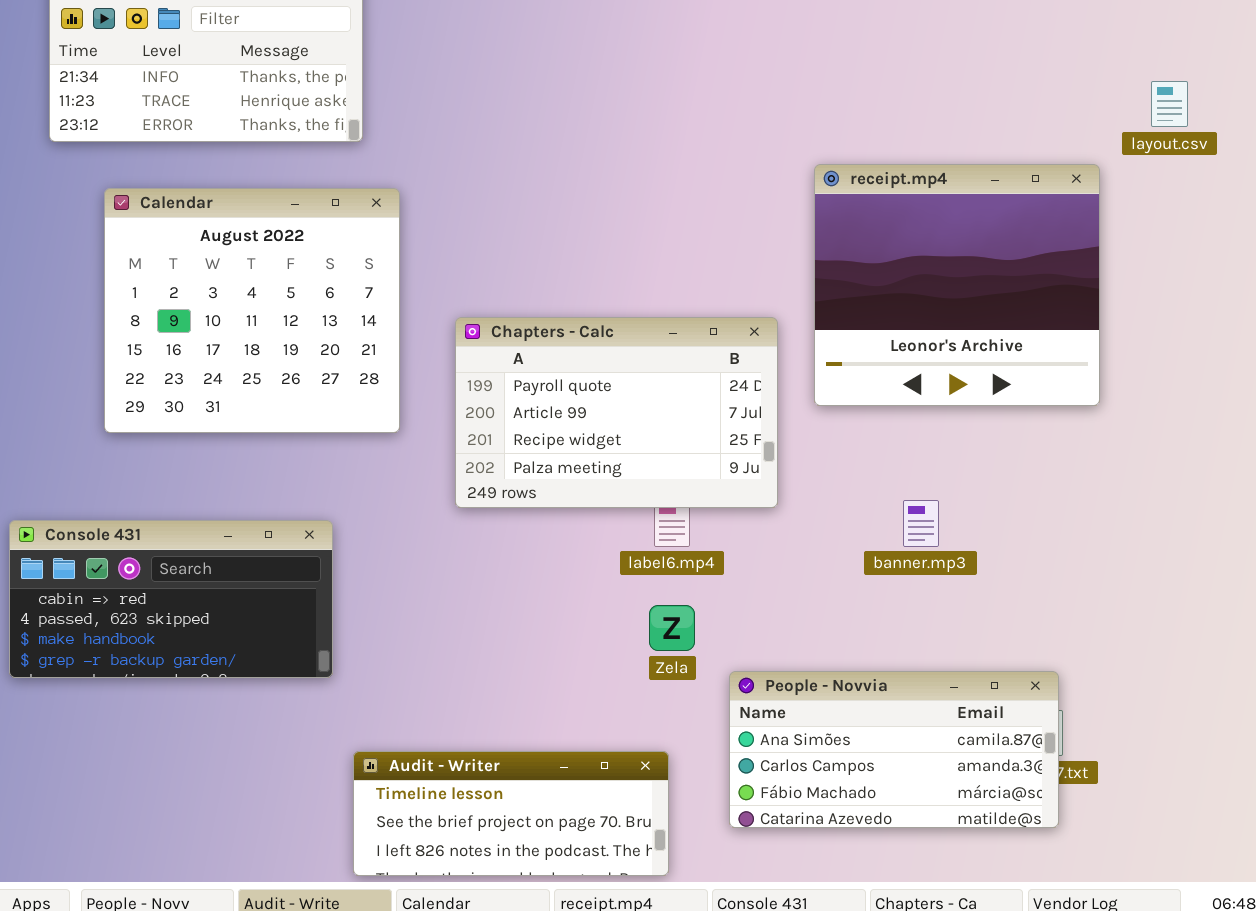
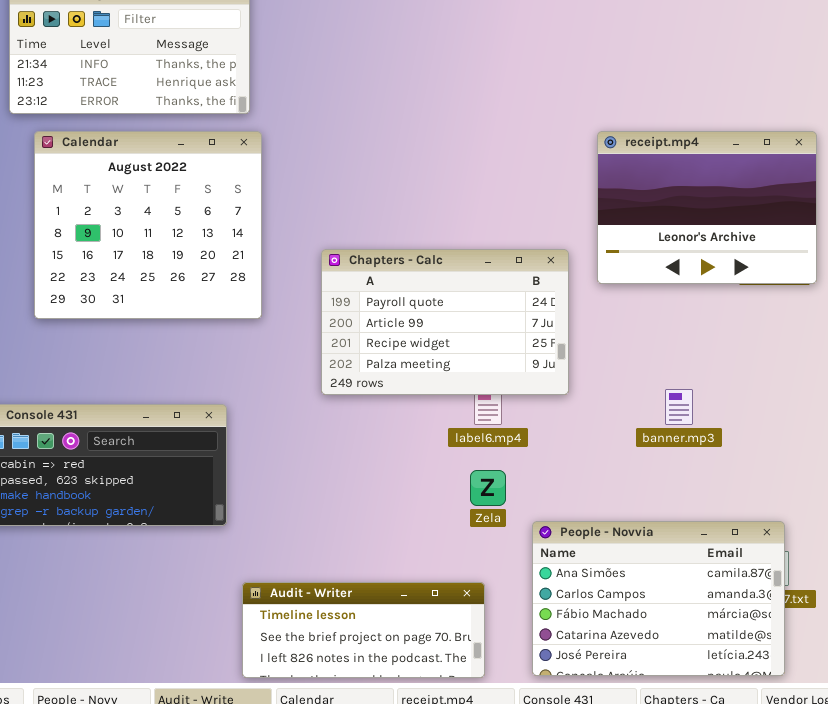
receipt.mp4: [814,164,1100,406] -> [597,131,817,284], resized
Calendar: [104,188,400,433] -> [34,131,262,319], moved
People - Novvia: [729,671,1059,828] -> [532,521,785,676], resized

